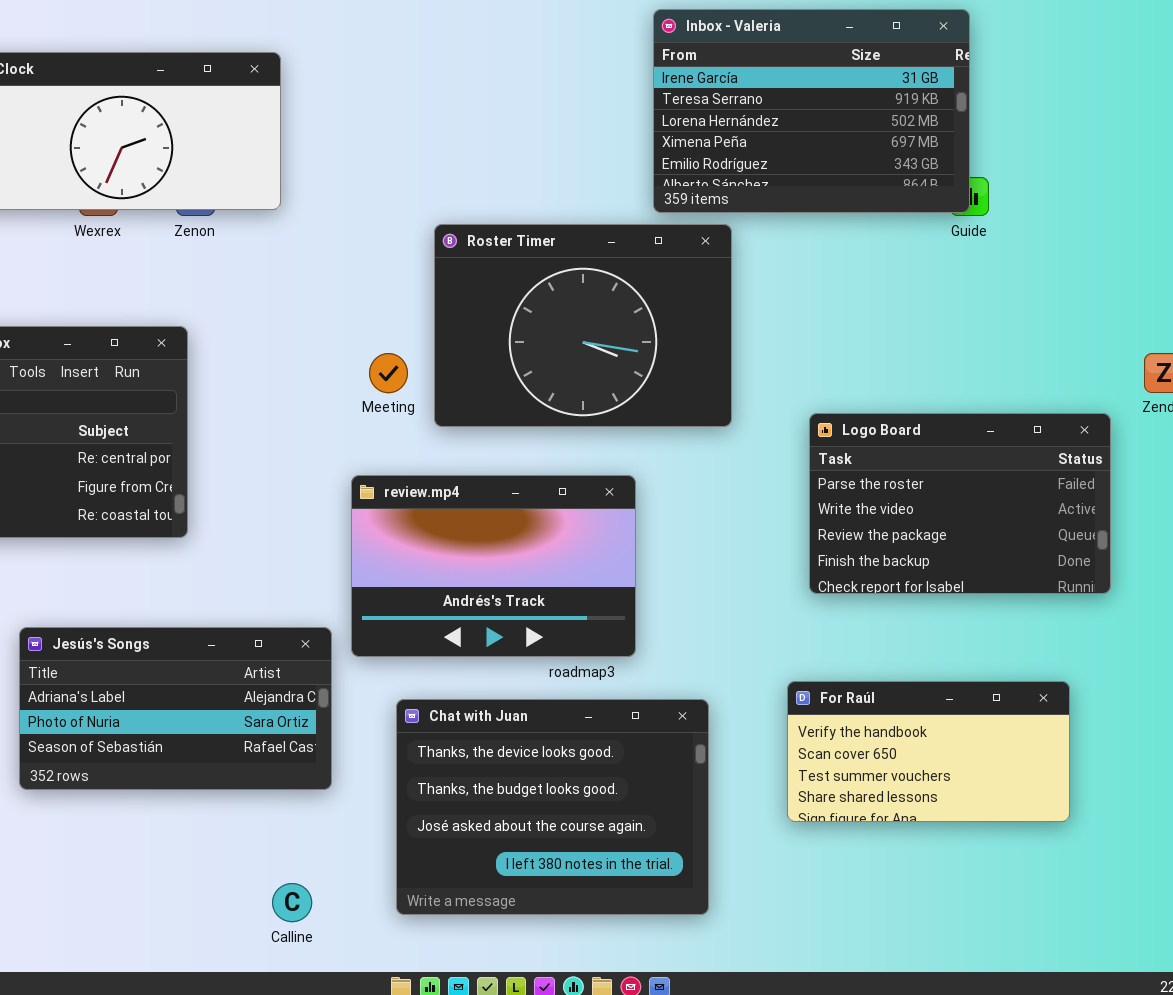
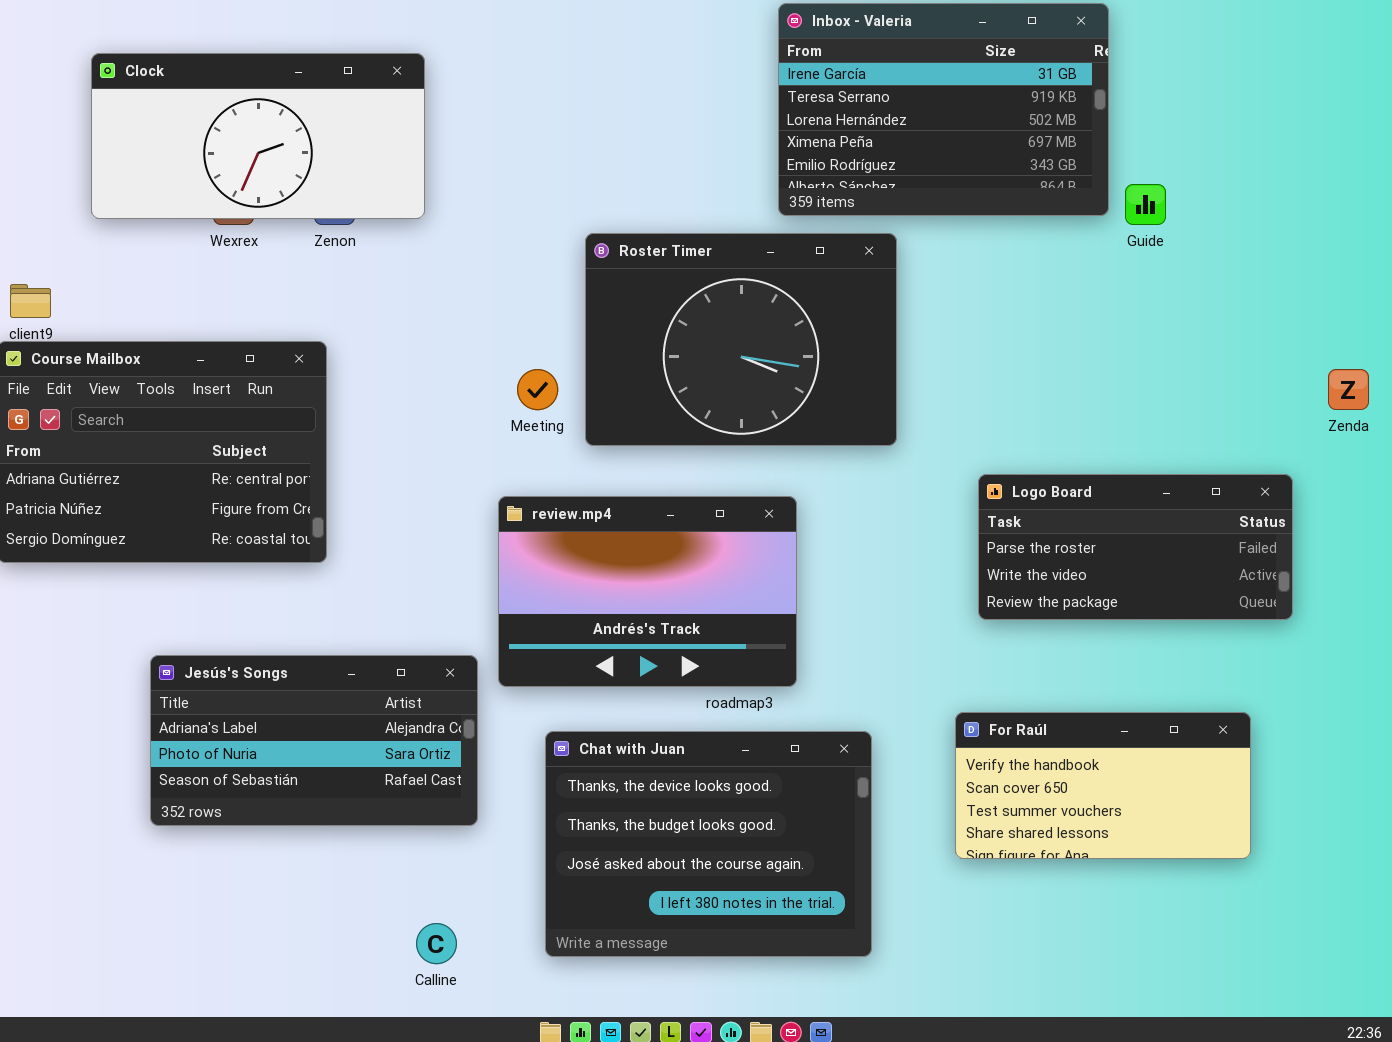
Inbox - Valeria: [653,9,970,213] -> [778,3,1109,216], moved
Logo Board: [809,413,1111,594] -> [978,474,1293,620], resized

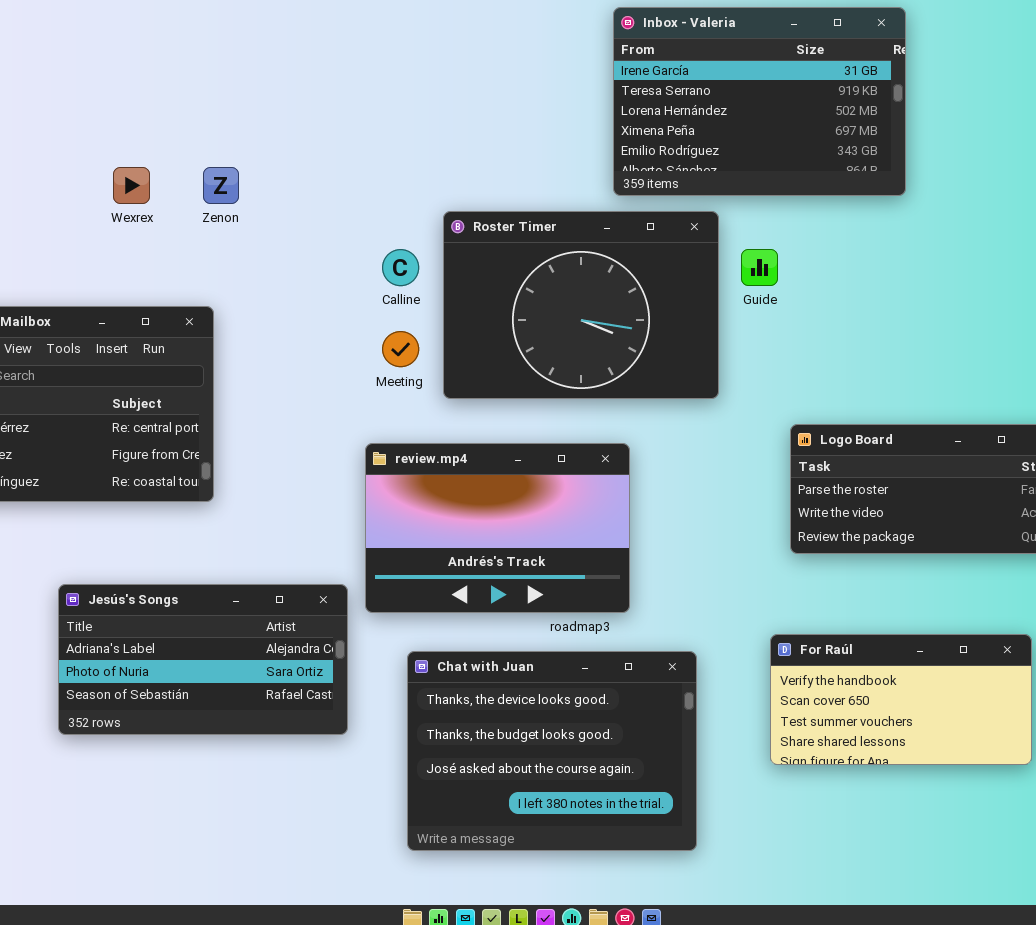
Clock: [91,53,425,219] -> none, closed
Guide: [1125,184,1166,225] -> [741,249,778,286], moved
Calline: [416,923,457,964] -> [382,249,419,286], moved

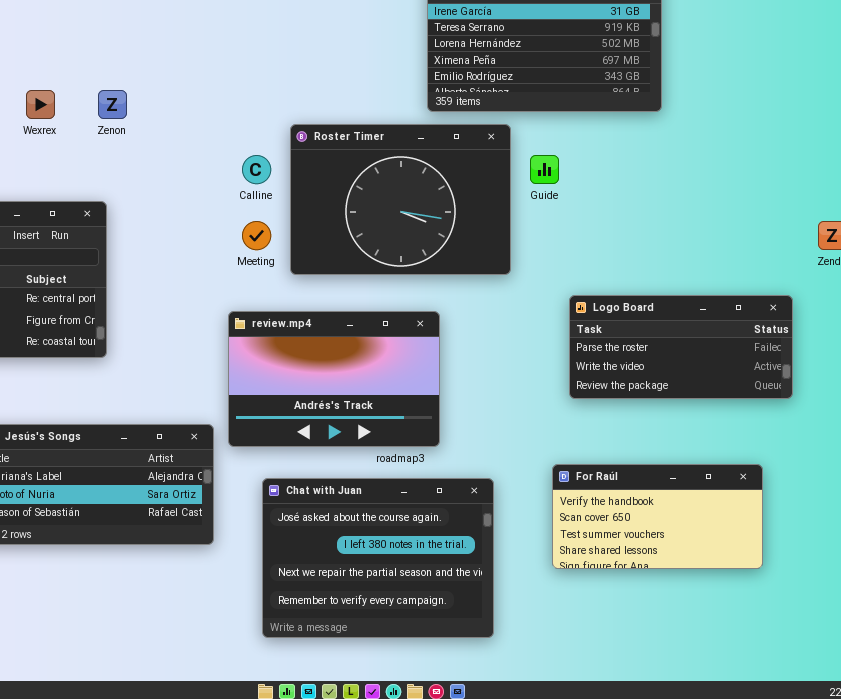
Chat with Juan: [407,651,697,851] -> [262,478,494,638], scrolled down 2 rows

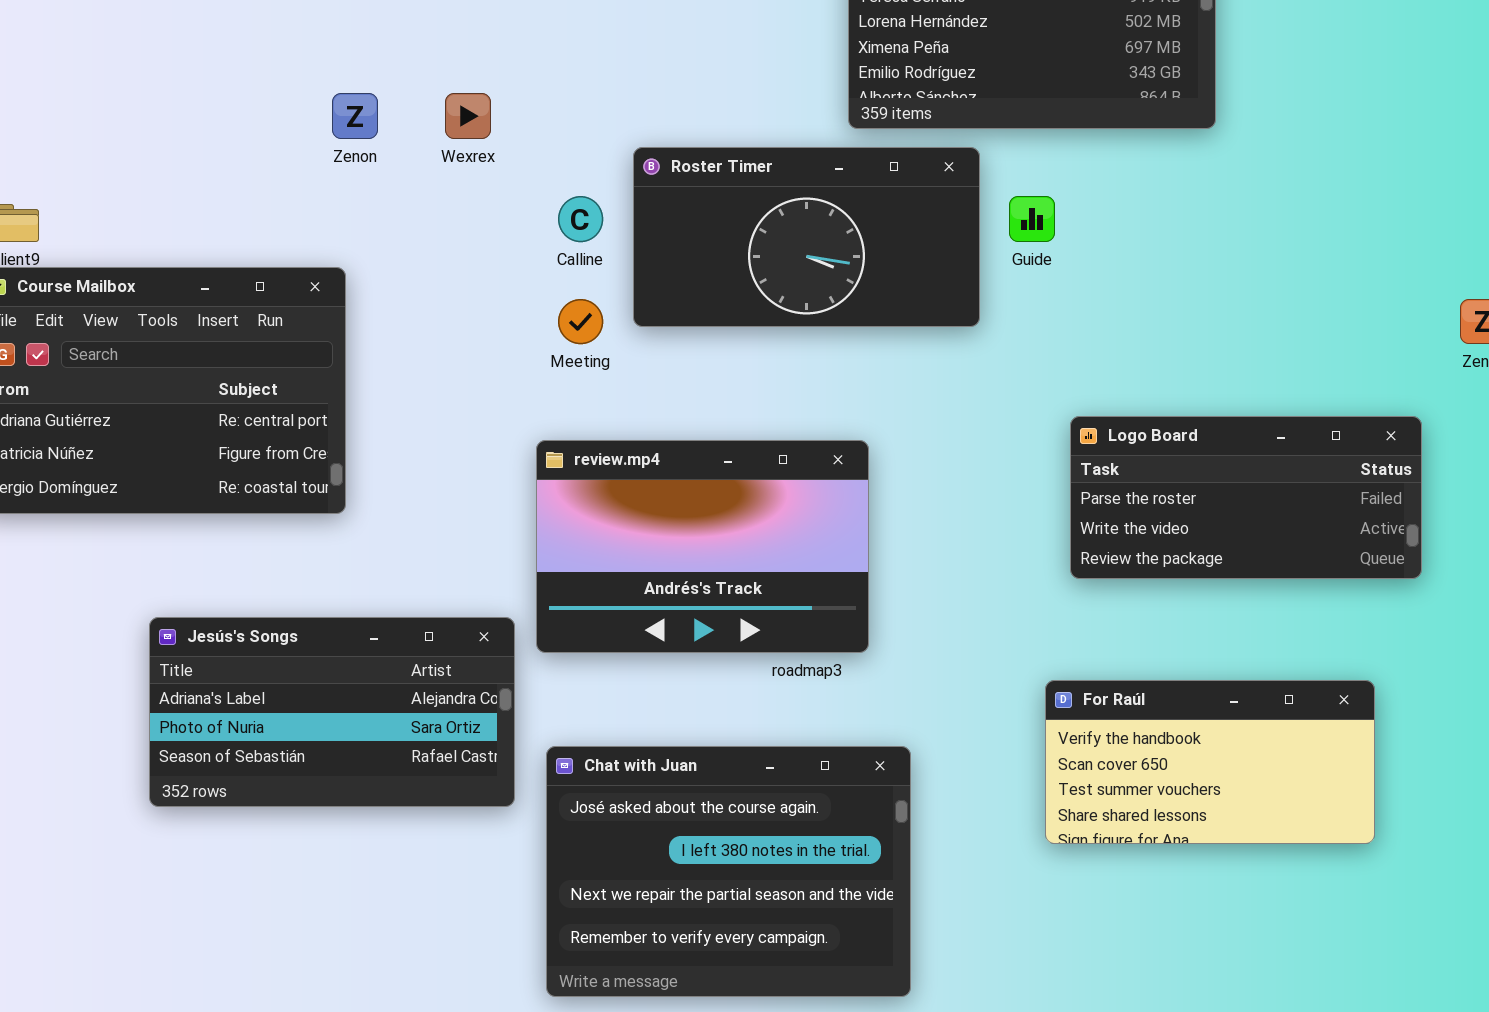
Wexrex: [26,90,55,119] -> [445,93,491,139], moved
Roster Timer: [290,124,511,275] -> [633,147,980,327], resized
Chat with Juan: [262,478,494,638] -> [546,746,911,997], moved

